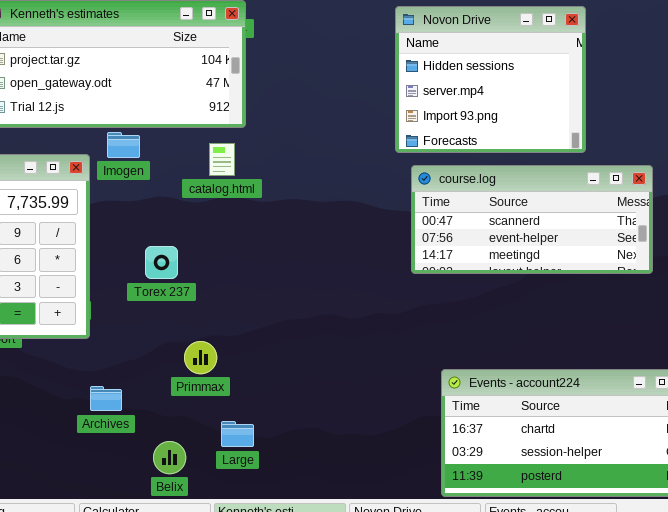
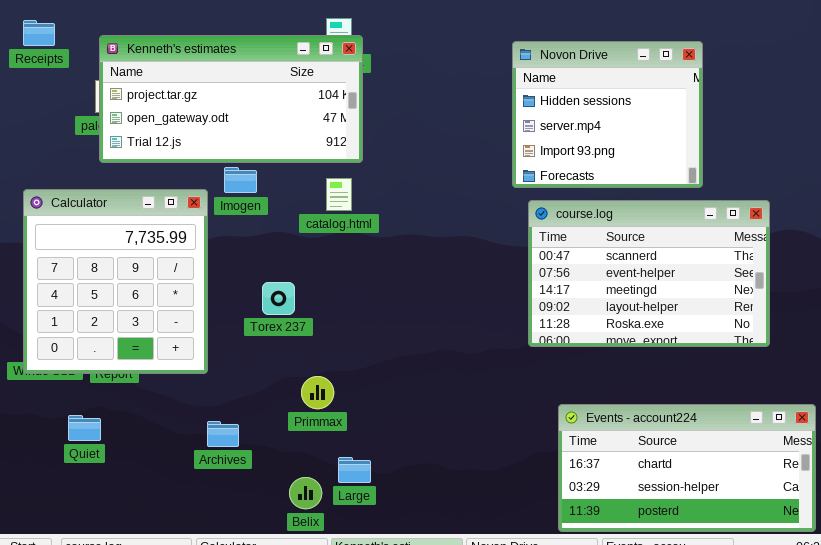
course.log: [411,165,653,274] -> [528,200,770,347], resized
Belix: [153,441,186,474] -> [289,477,322,509], moved

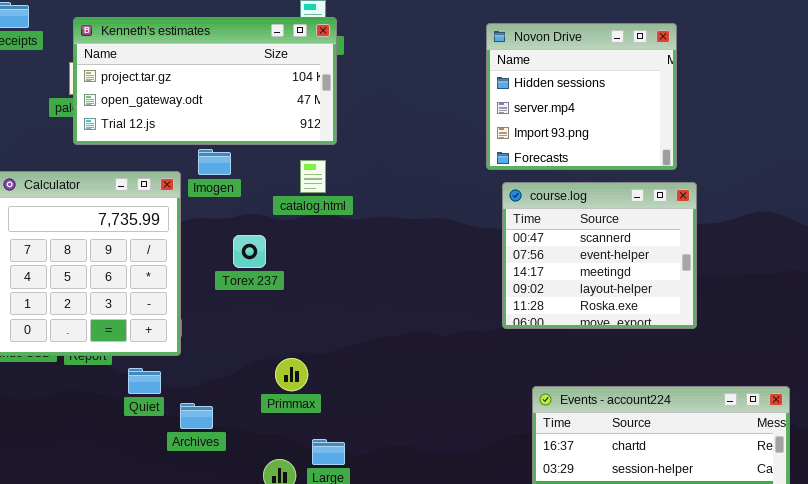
course.log: [528,200,770,347] -> [502,182,697,329], resized
Torex 237: [262,282,295,315] -> [233,235,266,268], moved
Quiet: [68,415,101,441] -> [128,368,161,394], moved

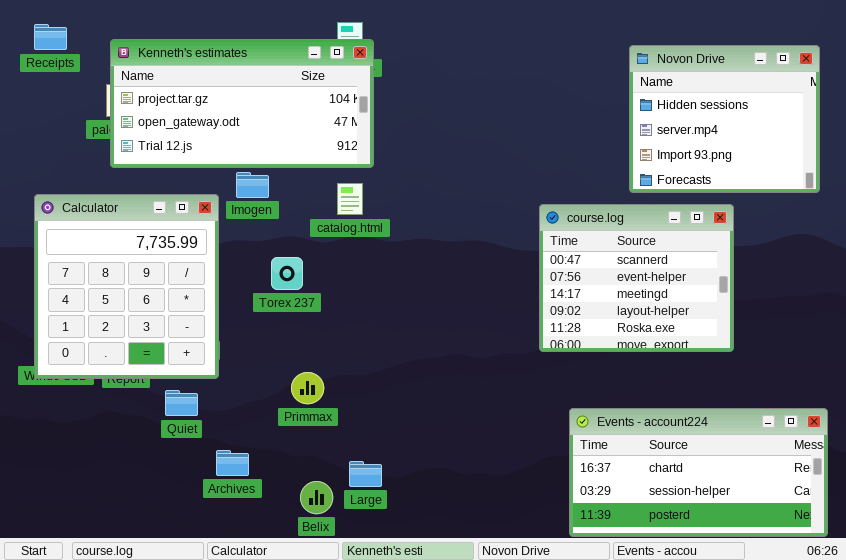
Novon Drive: [486,23,677,170] -> [629,45,820,193], moved
Primmax: [275,358,308,391] -> [291,372,324,404], moved
Archives: [180,403,213,429] -> [216,450,249,476], moved

